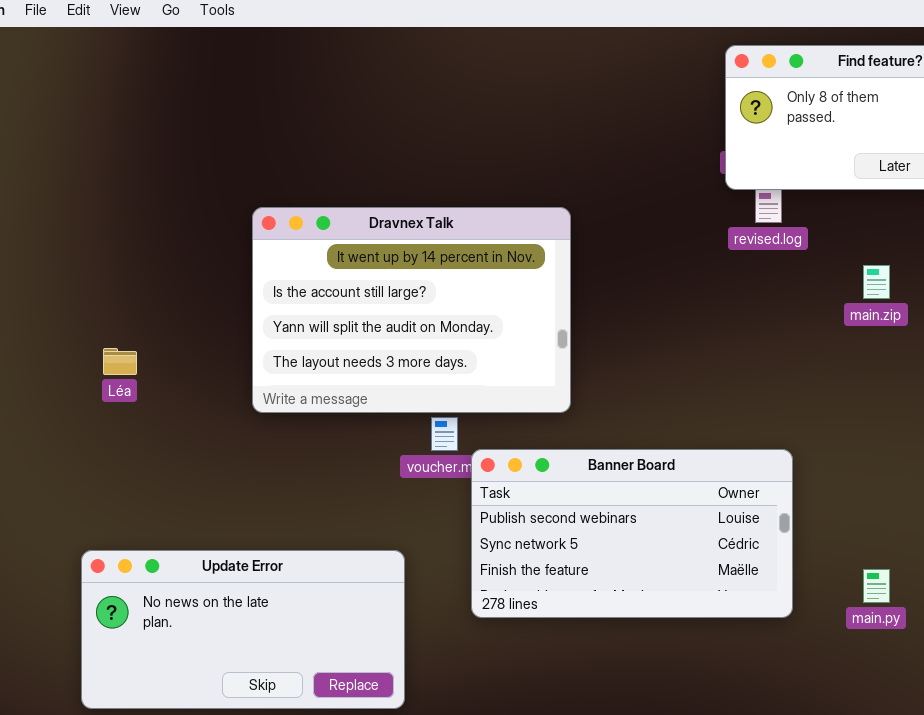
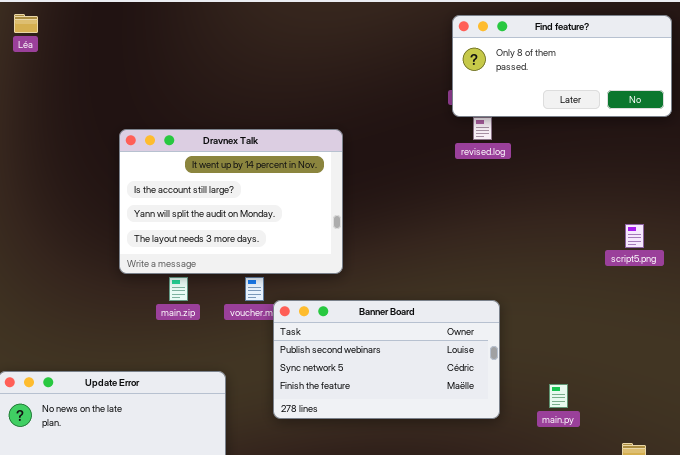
main.zip: [863,265,890,299] -> [169,277,188,301], moved
Léa: [103,348,137,375] -> [14,14,38,33], moved

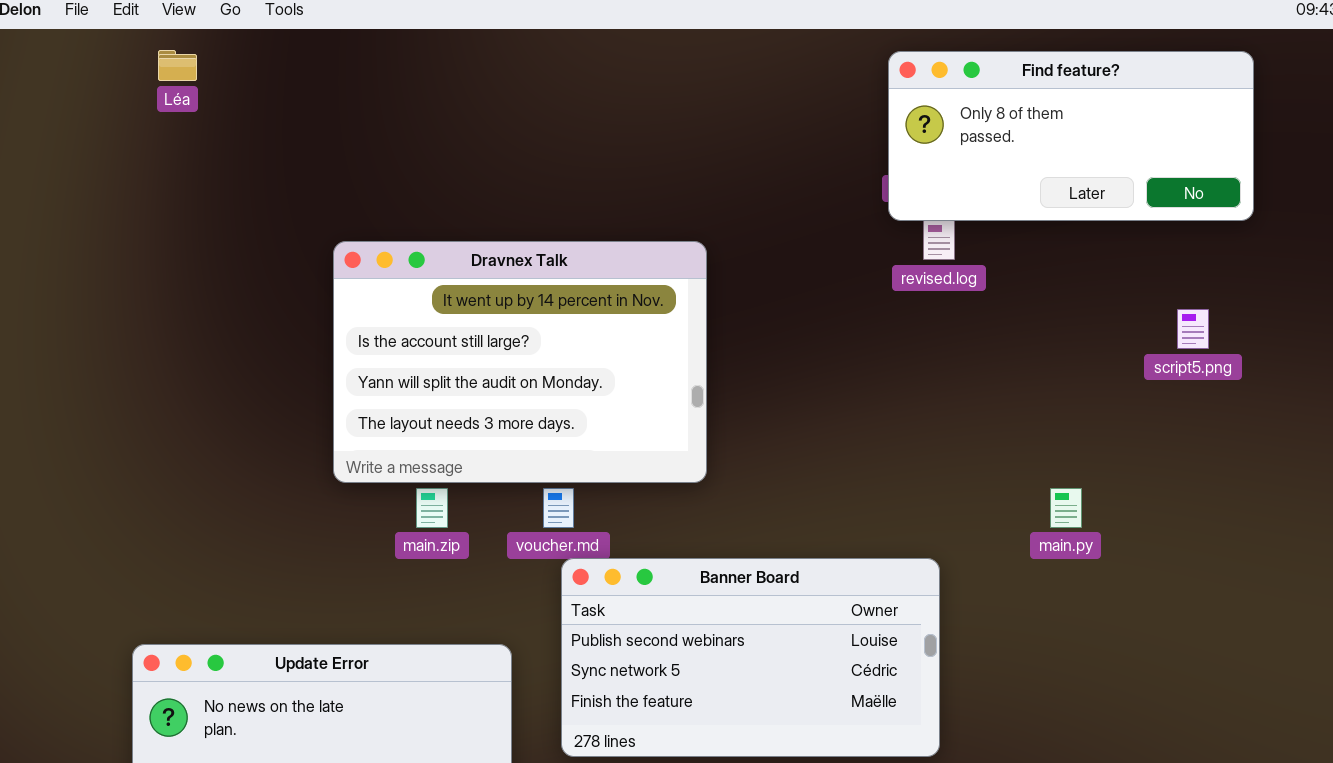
script5.png: [625,224,644,248] -> [1177,309,1209,349], moved
Banner Board: [273,300,500,419] -> [561,558,940,757], moved
main.py: [549,384,568,408] -> [1050,488,1082,528], moved

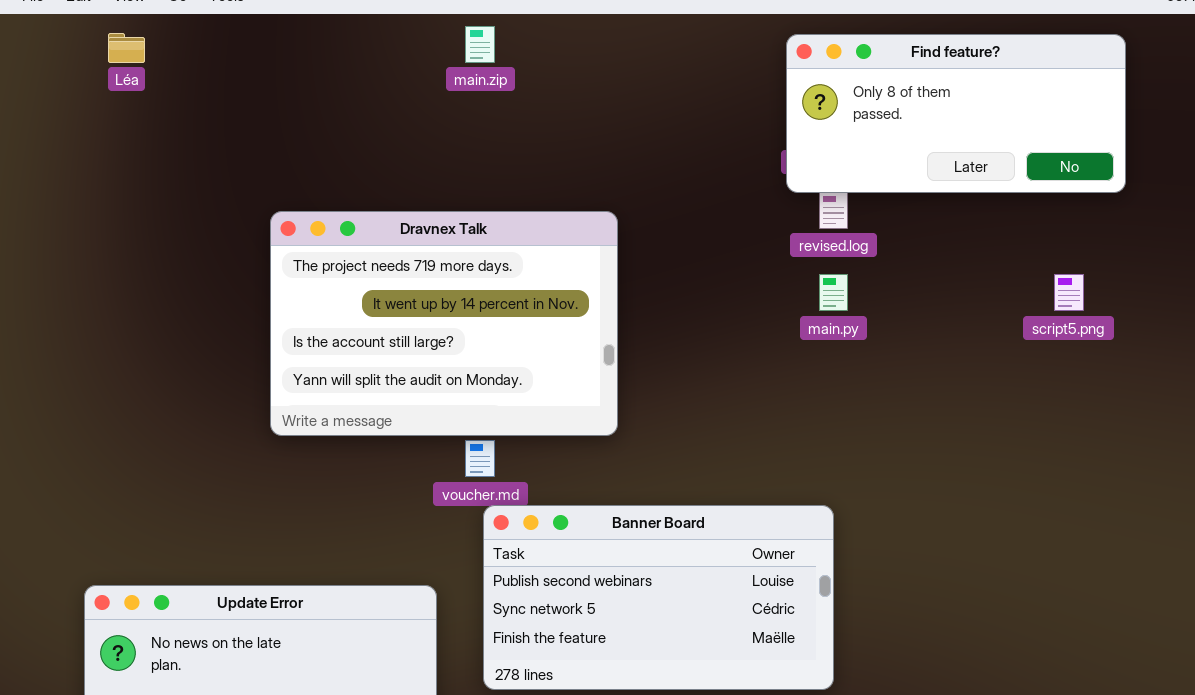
Dravnex Talk: [333,241,707,483] -> [270,211,618,436], scrolled up 1 row
main.zip: [416,488,448,528] -> [465,26,495,63], moved
main.py: [1050,488,1082,528] -> [819,274,848,311], moved

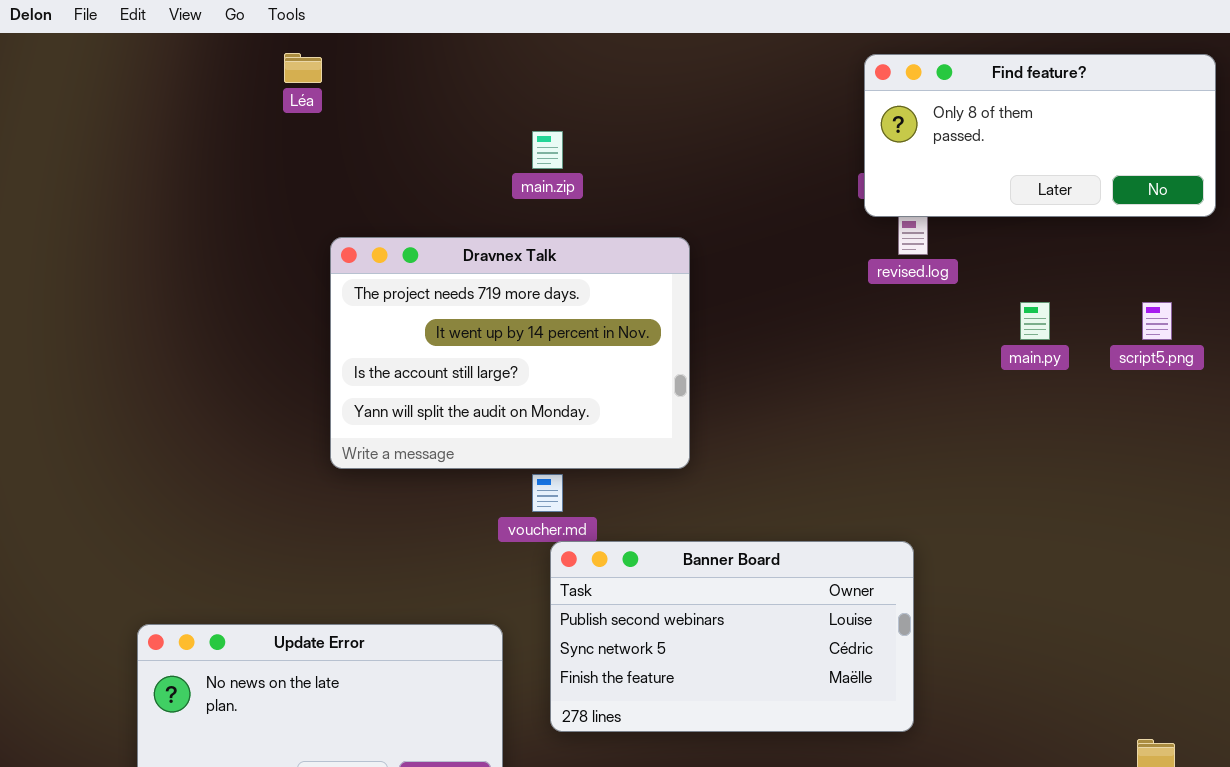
main.zip: [465,26,495,63] -> [532,131,563,169], moved
Léa: [108,33,145,63] -> [284,53,322,83], moved
main.py: [819,274,848,311] -> [1020,302,1050,340], moved

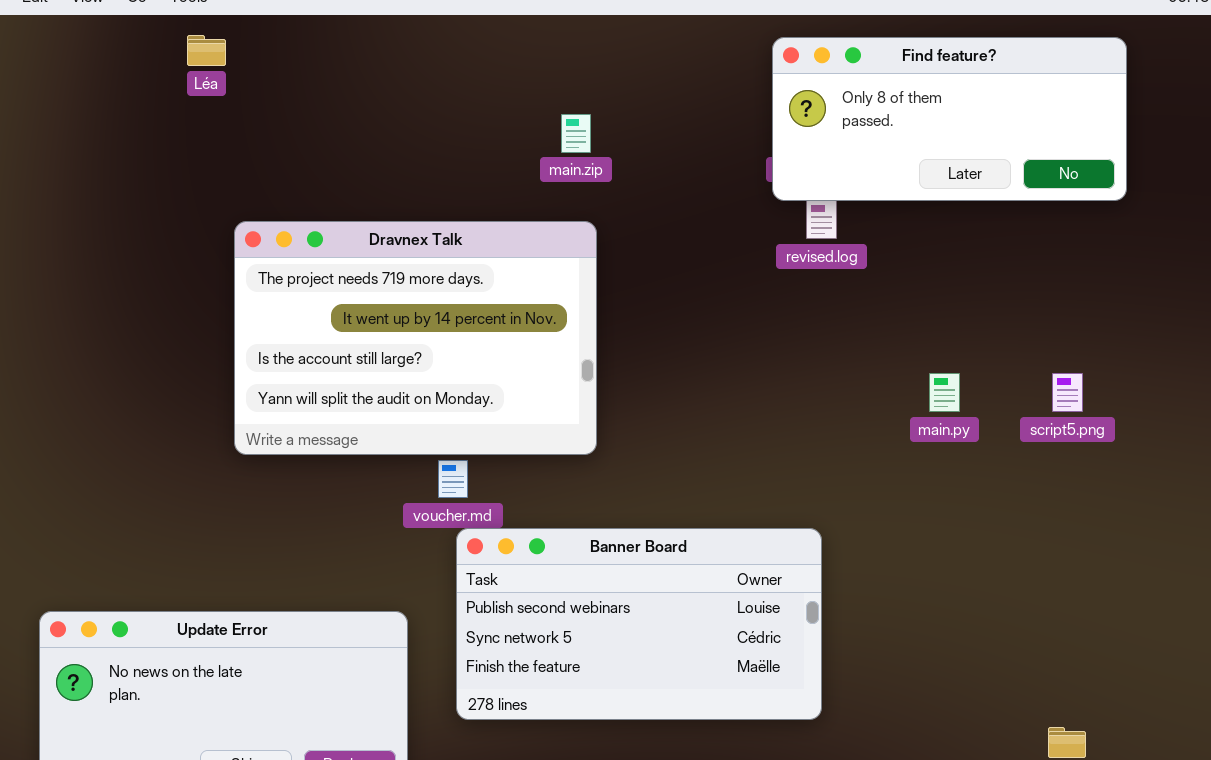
main.zip: [532,131,563,169] -> [561,114,591,153], moved
main.py: [1020,302,1050,340] -> [929,373,960,412], moved
script5.png: [1142,302,1172,340] -> [1052,373,1083,412], moved

